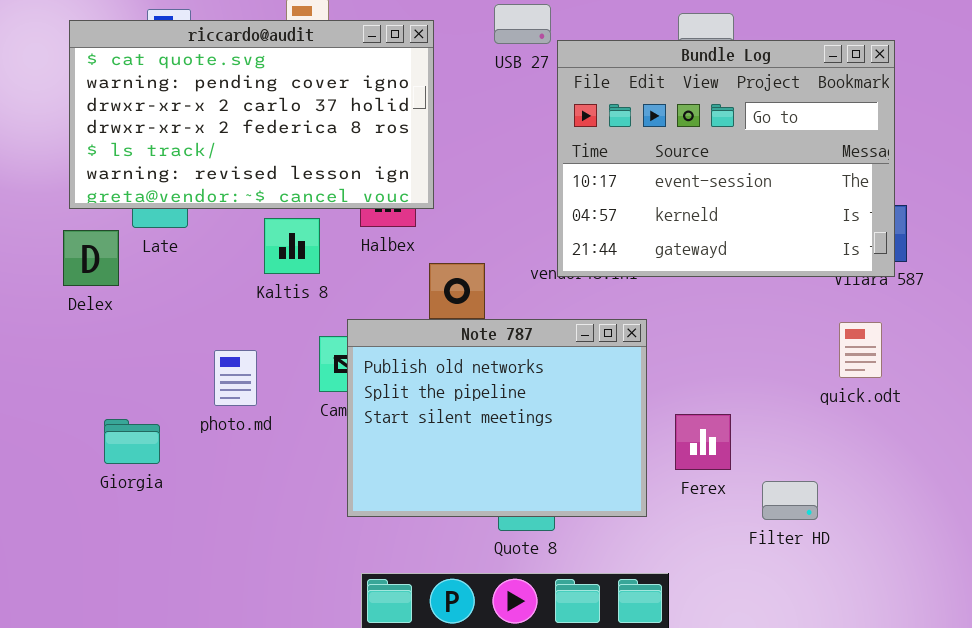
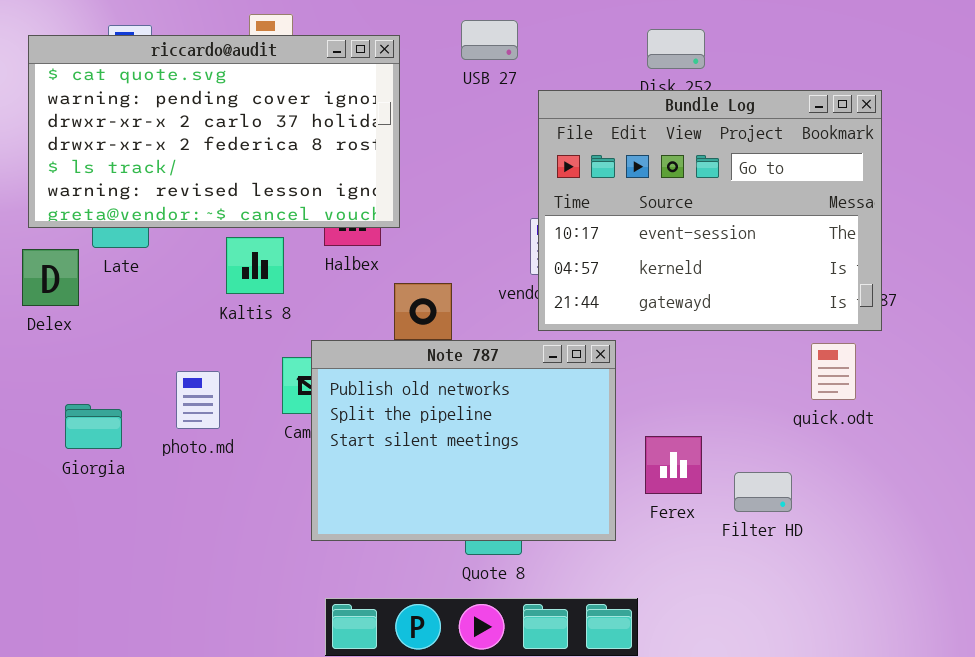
Bundle Log: [557,40,895,277] -> [538,90,882,331], moved
Giorgia: [104,419,160,464] -> [65,404,122,449], moved
Filter HD: [762,481,818,520] -> [734,472,792,512], moved

